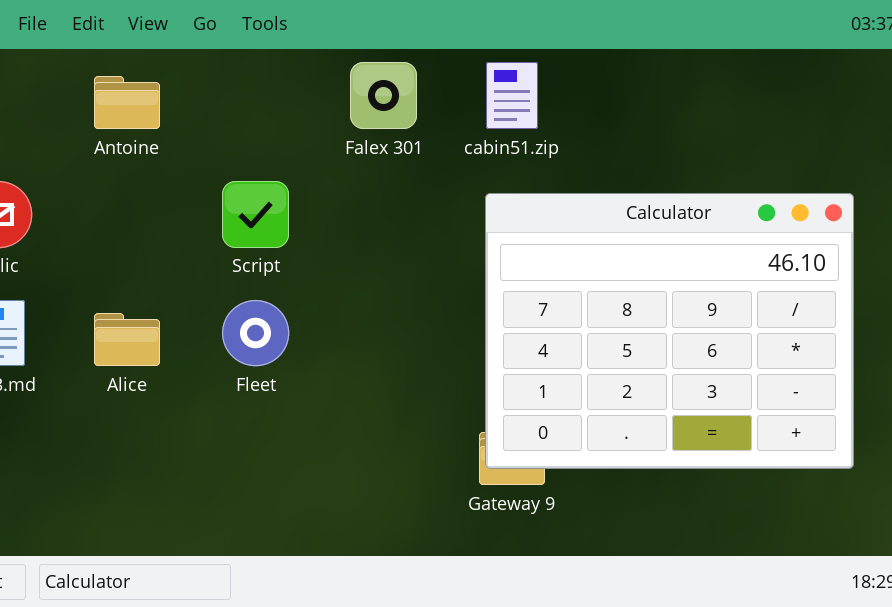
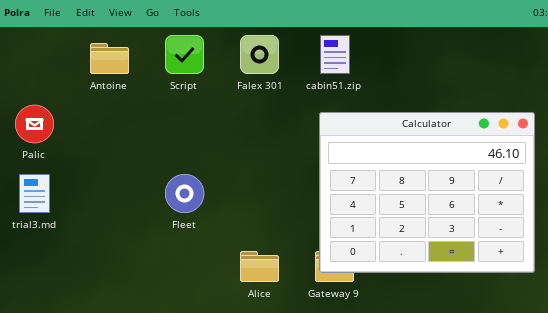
Script: [222,181,289,248] -> [165,35,204,74], moved
Alice: [94,313,160,366] -> [240,251,279,282], moved

